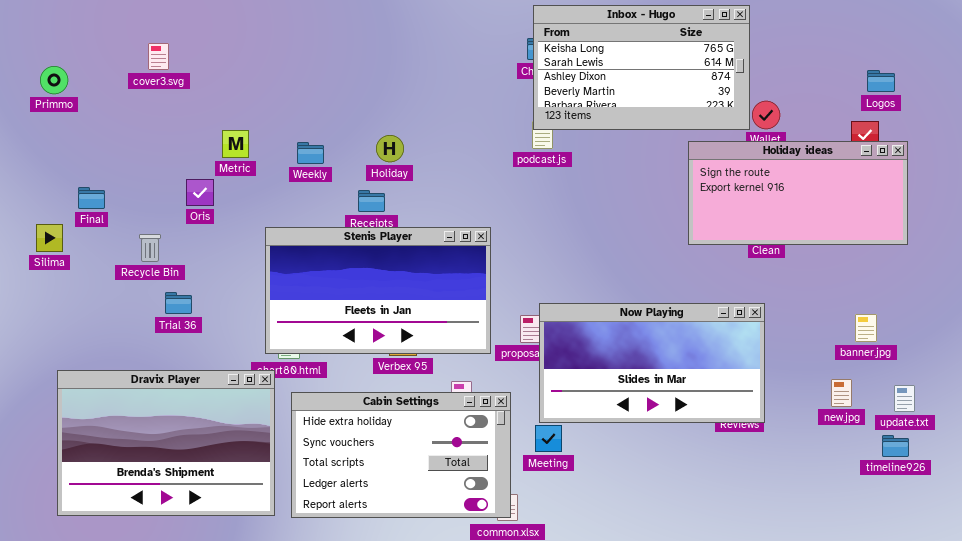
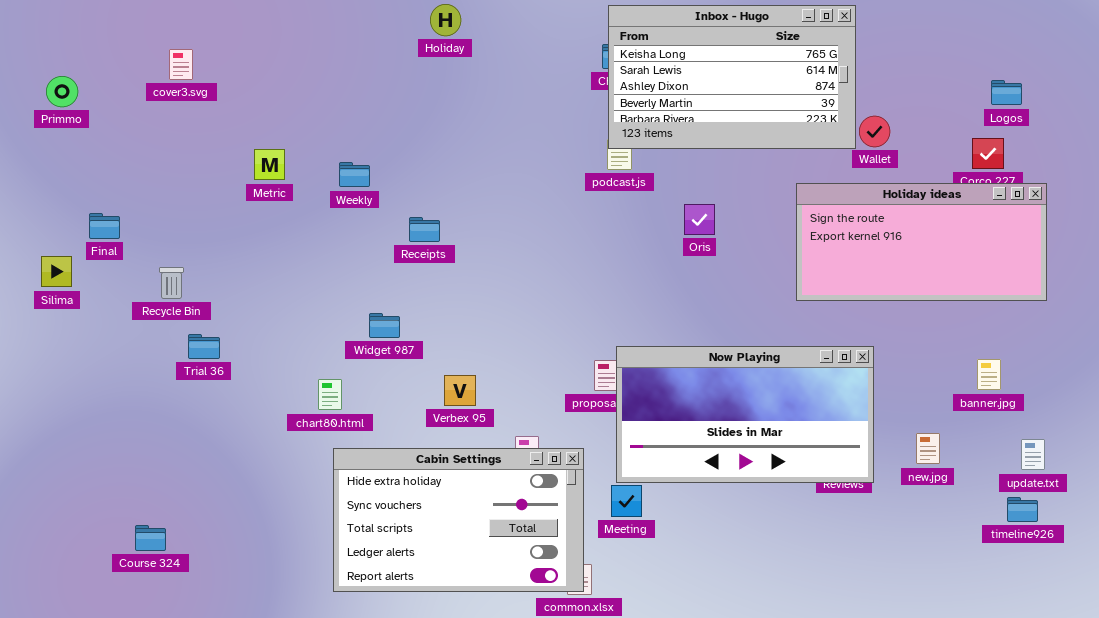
Holiday: [376,135,404,162] -> [430,4,461,36], moved
Holiday ideas: [688,141,908,245] -> [796,183,1047,301], moved
Oris: [186,179,214,206] -> [684,204,715,235], moved
Stenis Player: [265,227,491,354] -> none, closed
Dravix Player: [57,370,275,516] -> none, closed
new.jpg: [831,379,852,407] -> [916,433,940,464], moved

